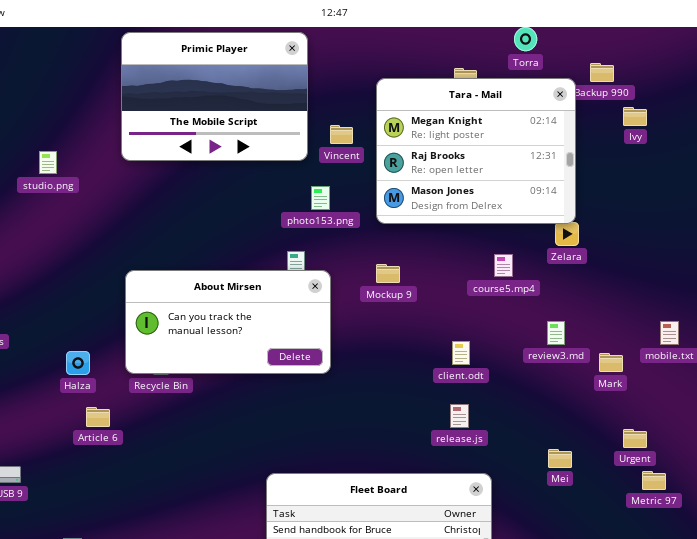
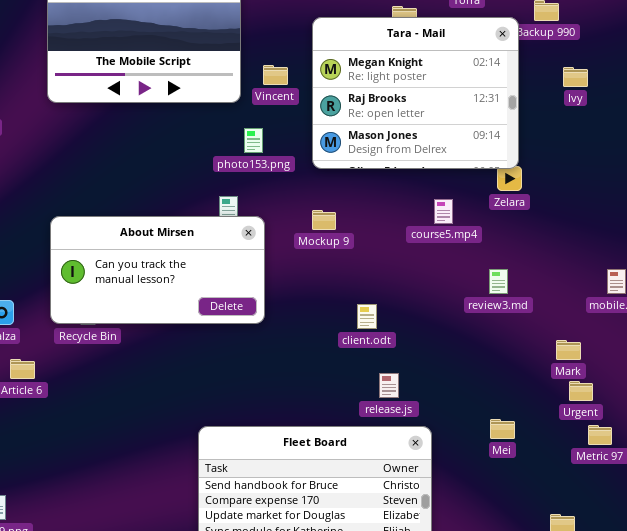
Ivy: [623,107,647,126] -> [563,67,588,87], moved
client.odt: [452,341,470,365] -> [357,304,377,329], moved
Mark: [599,353,623,372] -> [556,340,581,360], moved
release.js: [450,404,469,428] -> [379,373,399,398], moved
Mei: [548,449,572,468] -> [490,419,515,439], moved

